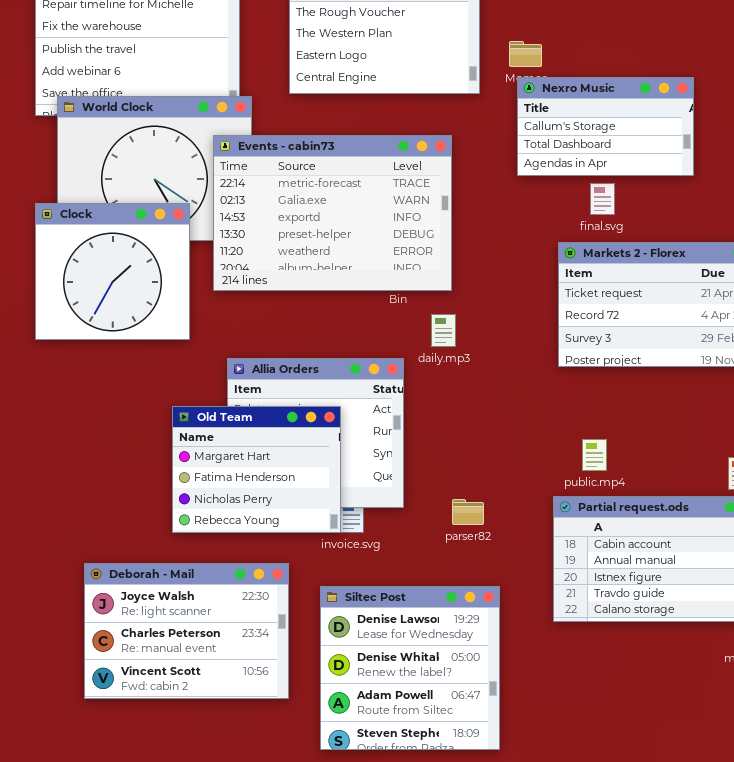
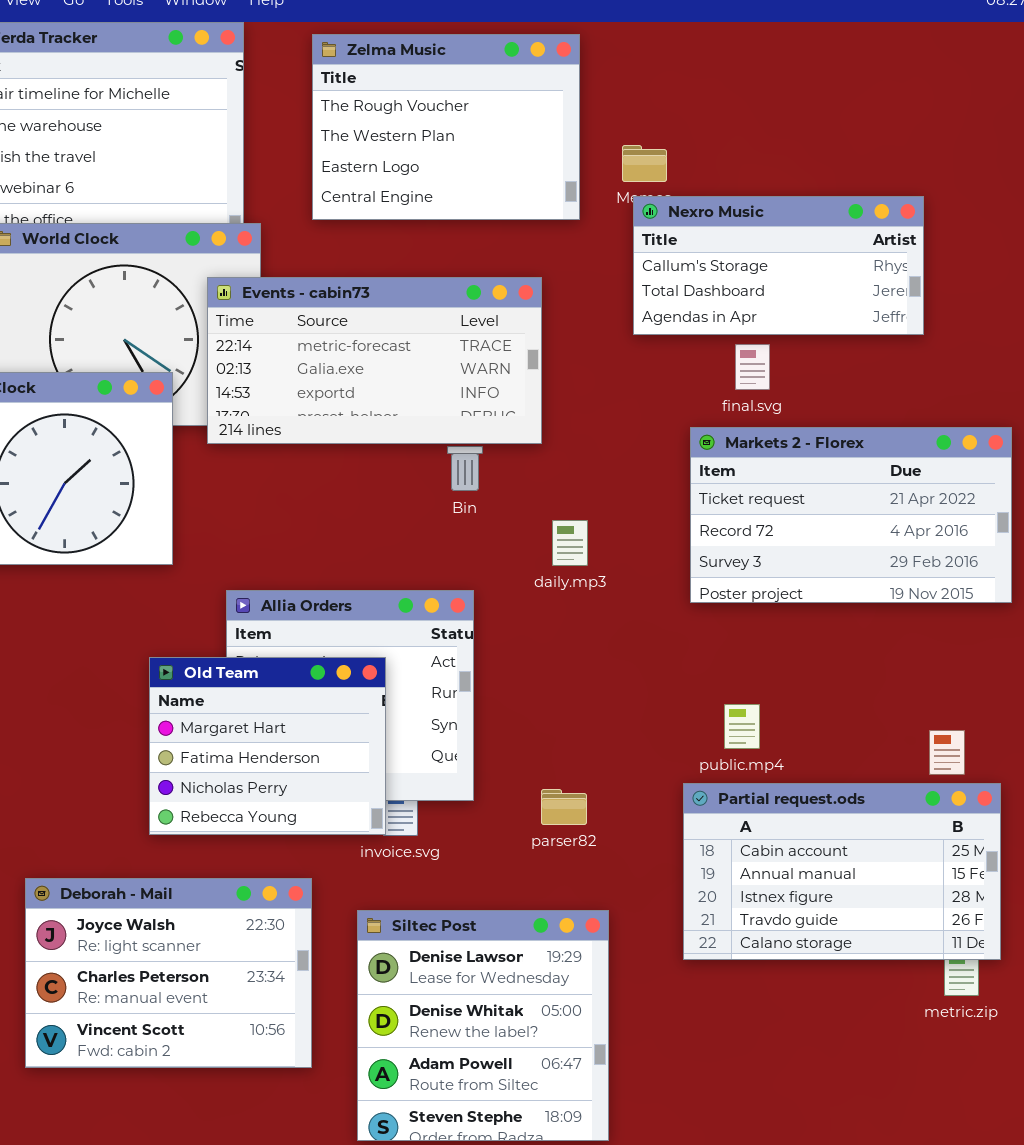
Nexro Music: [517,77,694,176] -> [633,196,924,335], resized
Events - cabin73: [213,135,452,291] -> [207,277,542,444], resized
daily.mp3: [431,314,456,347] -> [552,520,588,566], moved

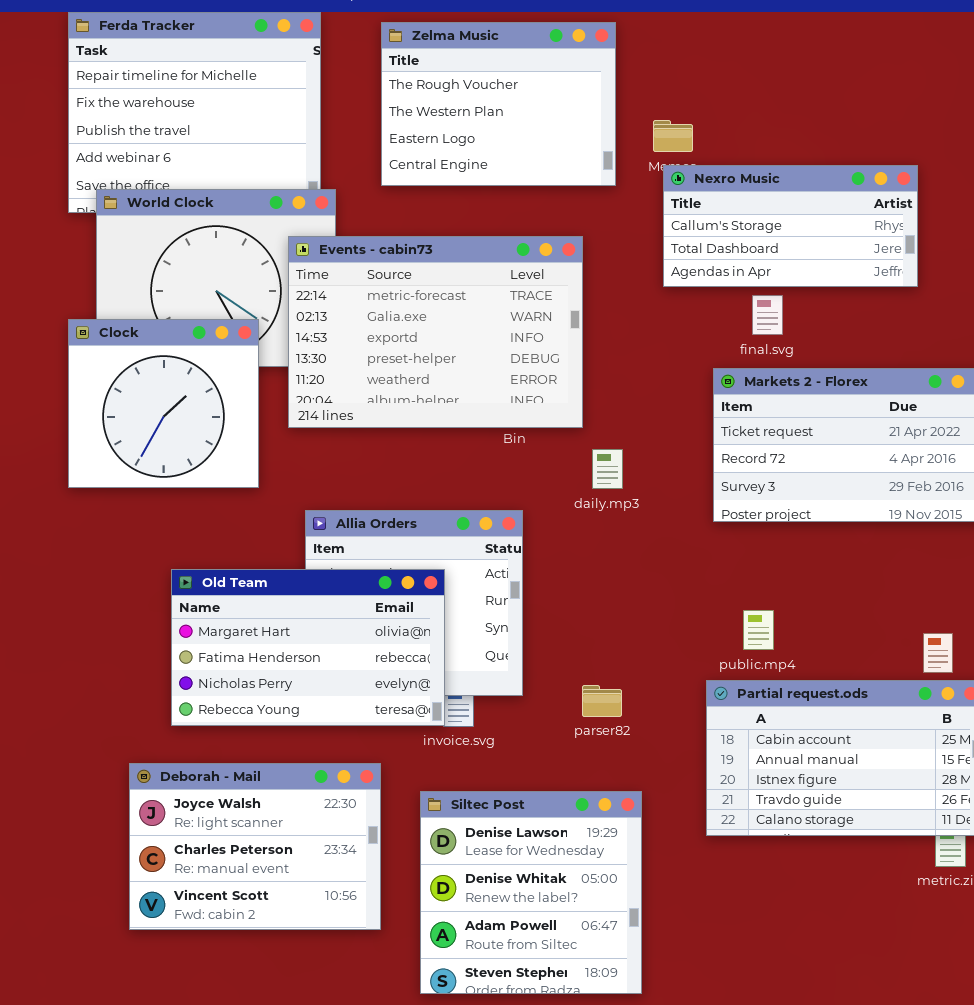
Events - cabin73: [207,277,542,444] -> [288,236,583,428], resized
Old Team: [149,657,386,835] -> [171,569,445,726], resized

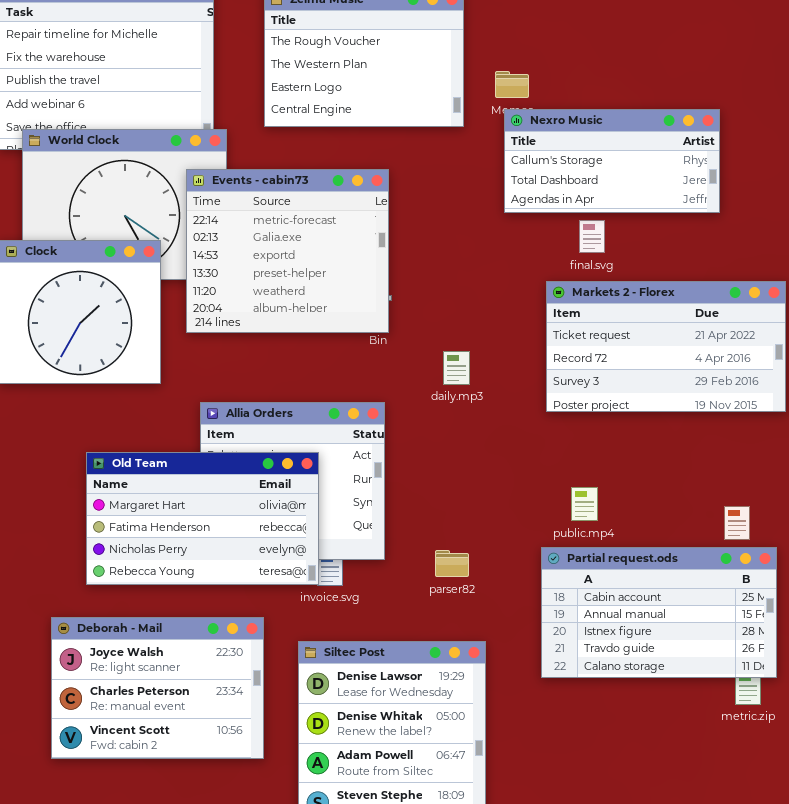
Events - cabin73: [288,236,583,428] -> [186,169,389,333], resized

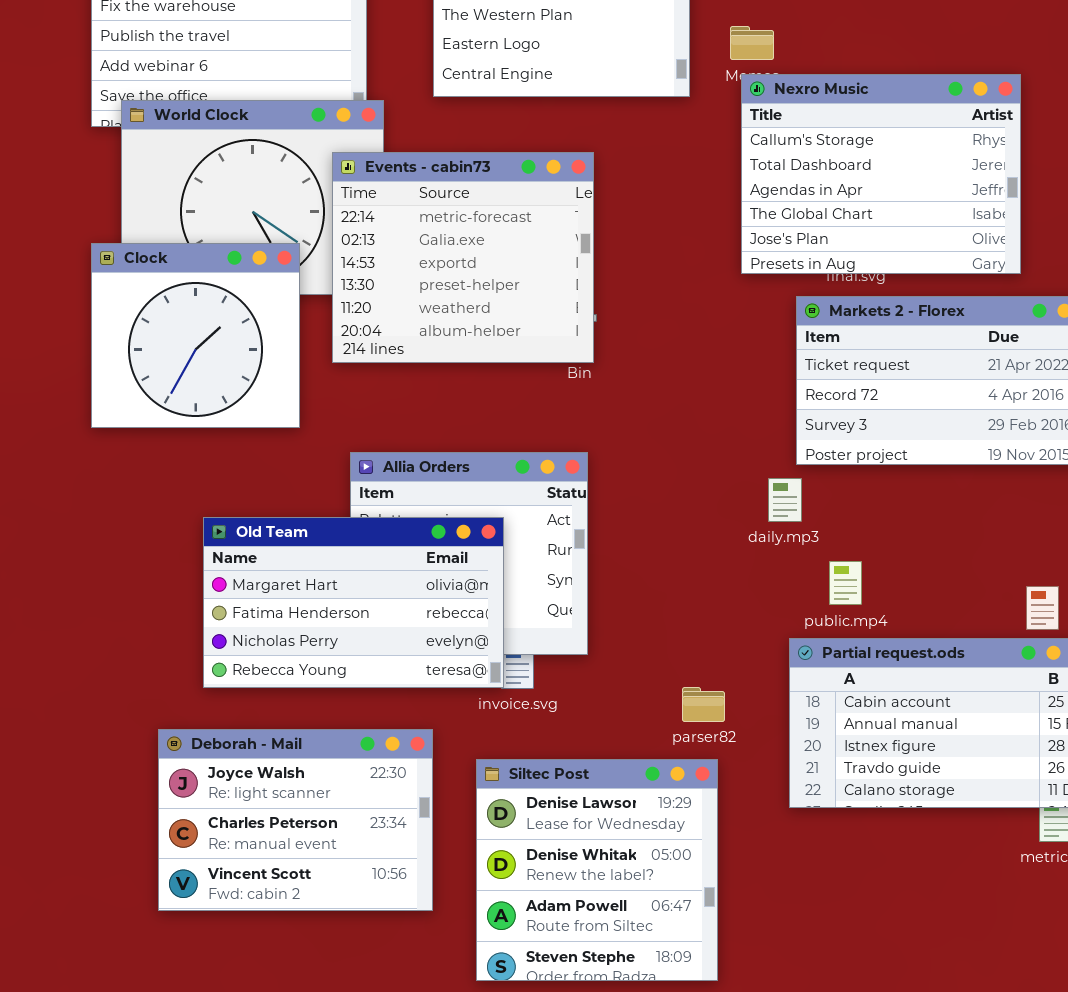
Nexro Music: [504,109,720,213] -> [741,74,1021,274], resized
daily.mp3: [443,351,470,385] -> [768,478,802,522], moved
parser82: [435,550,469,577] -> [682,687,725,722], moved

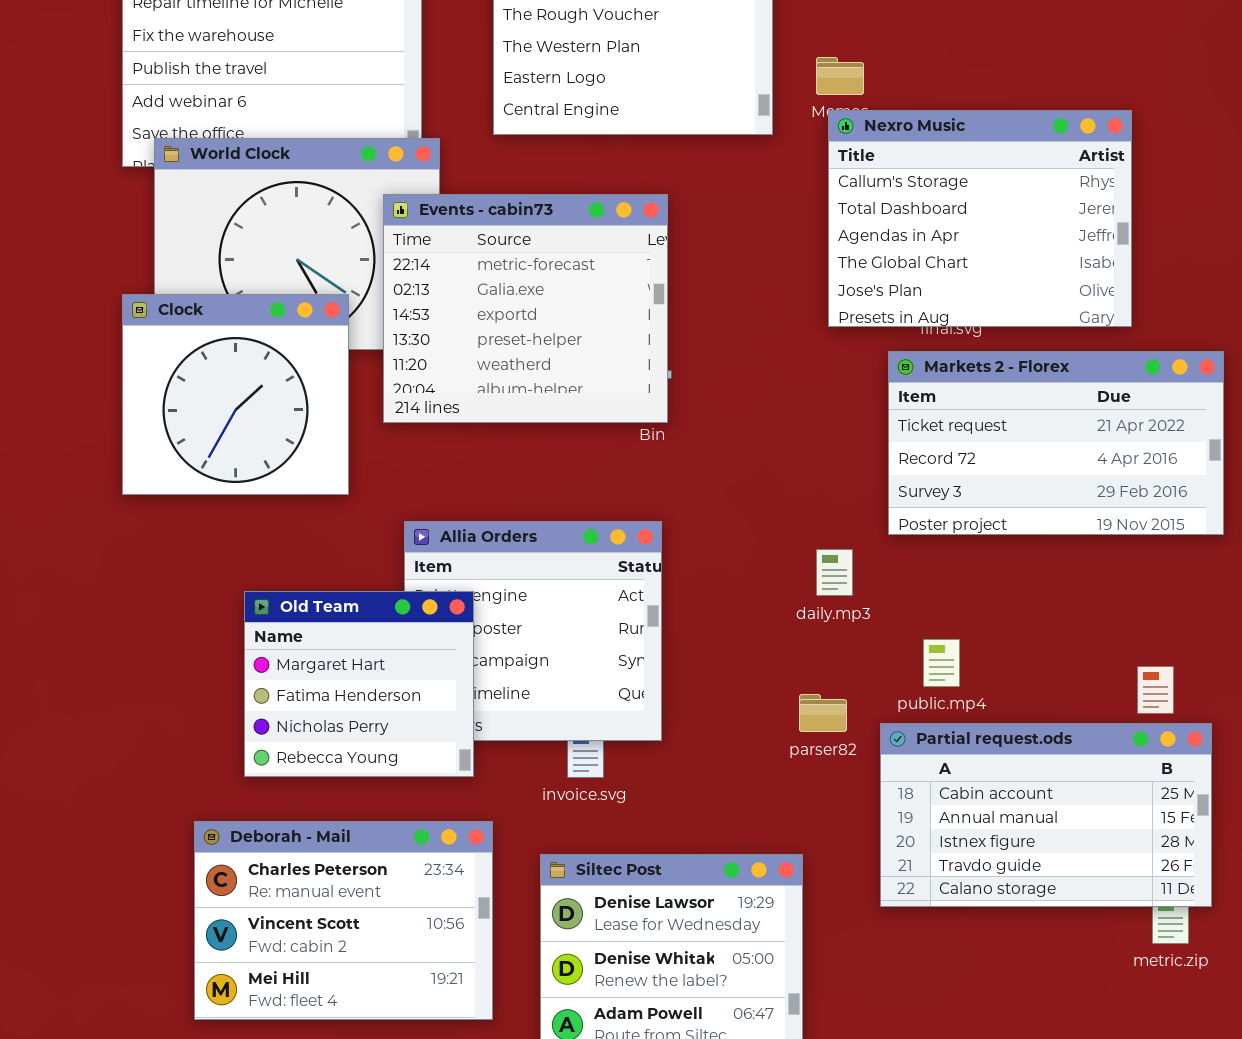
daily.mp3: [768,478,802,522] -> [816,549,853,596], moved
Old Team: [203,517,504,688] -> [244,591,474,777], resized
parser82: [682,687,725,722] -> [799,694,847,732], moved
Deborah - Mail: [158,729,433,911] -> [194,821,493,1020], scrolled down 1 row

